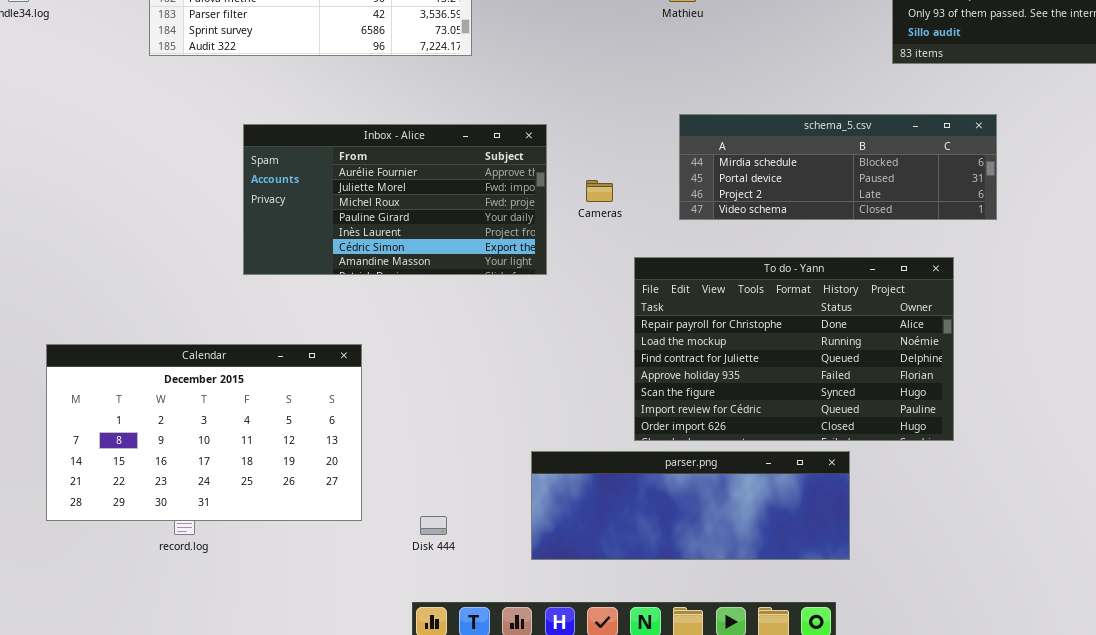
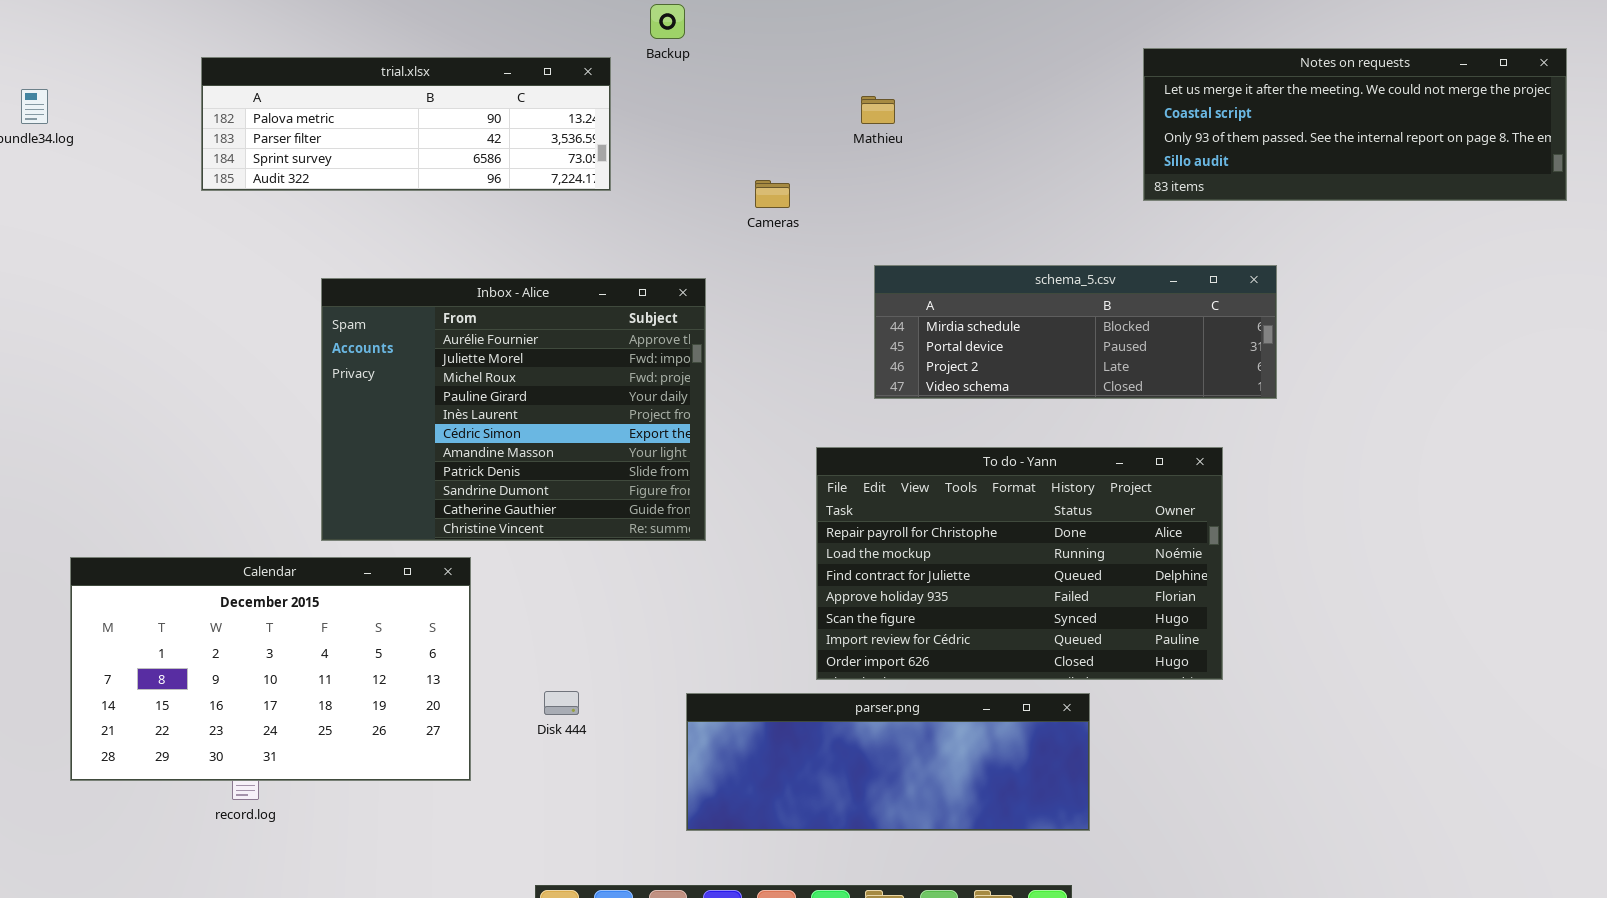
Inbox - Alice: [243,124,547,275] -> [321,278,706,541], resized
Cameras: [586,180,613,202] -> [755,180,790,208], moved
Disk 444: [420,516,447,535] -> [544,691,579,715], moved

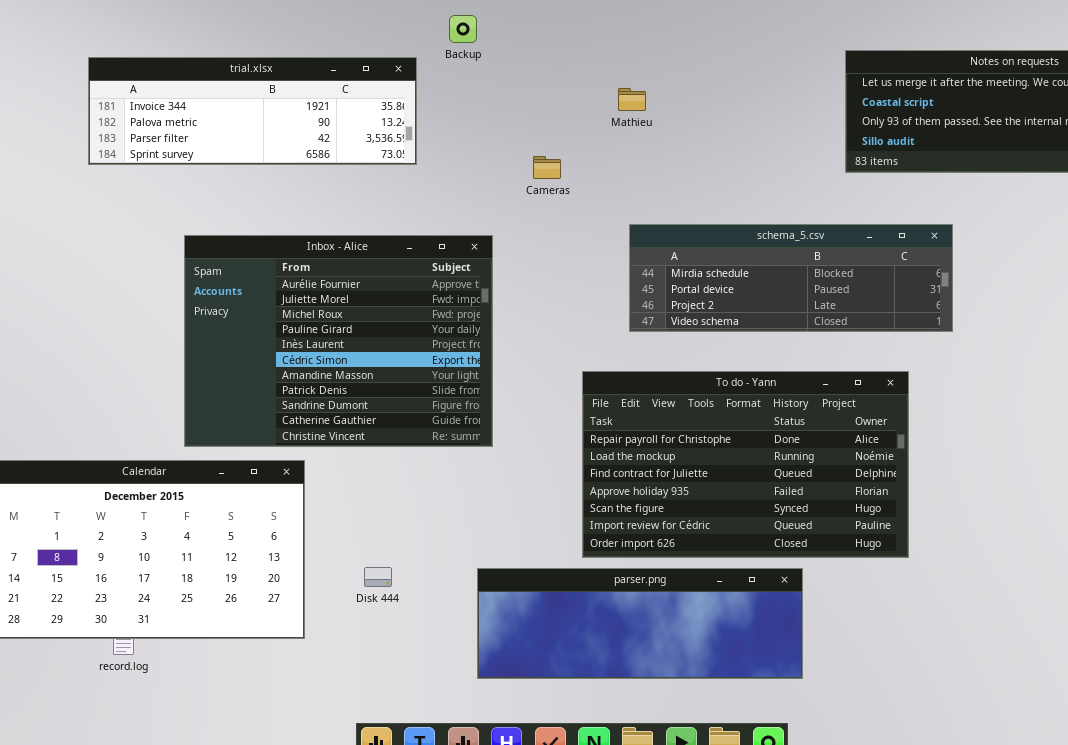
trial.xlsx: [201,57,611,191] -> [88,57,417,165], scrolled up 1 row

